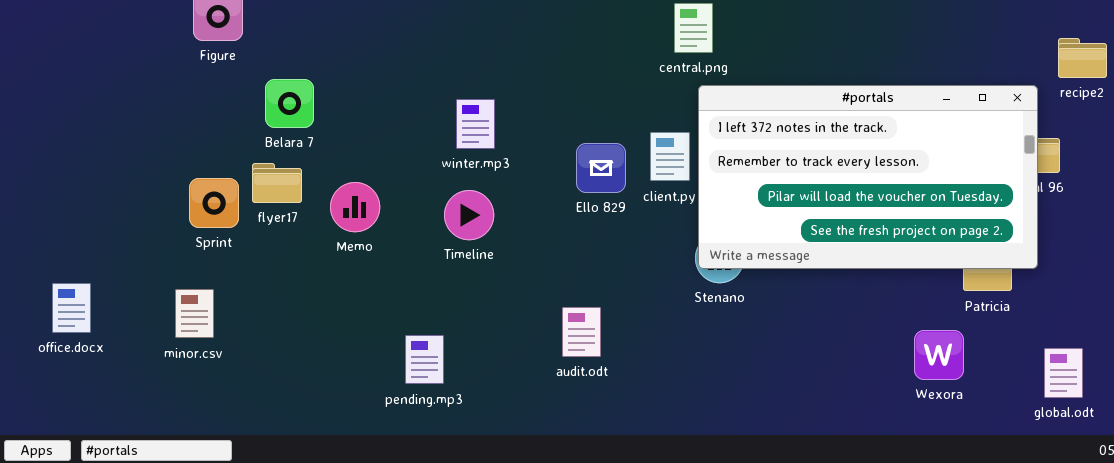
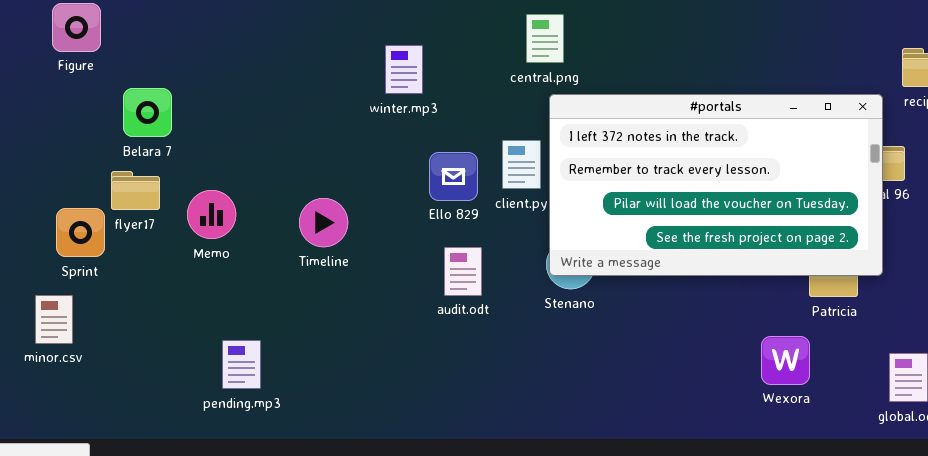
winter.mp3: [456,99,495,149] -> [385,45,423,94], moved
Sprint: [189,178,239,228] -> [56,208,105,257], moved
audit.odt: [562,307,601,357] -> [444,247,482,296], moved
pending.mp3: [405,335,444,384] -> [222,340,261,389], moved

